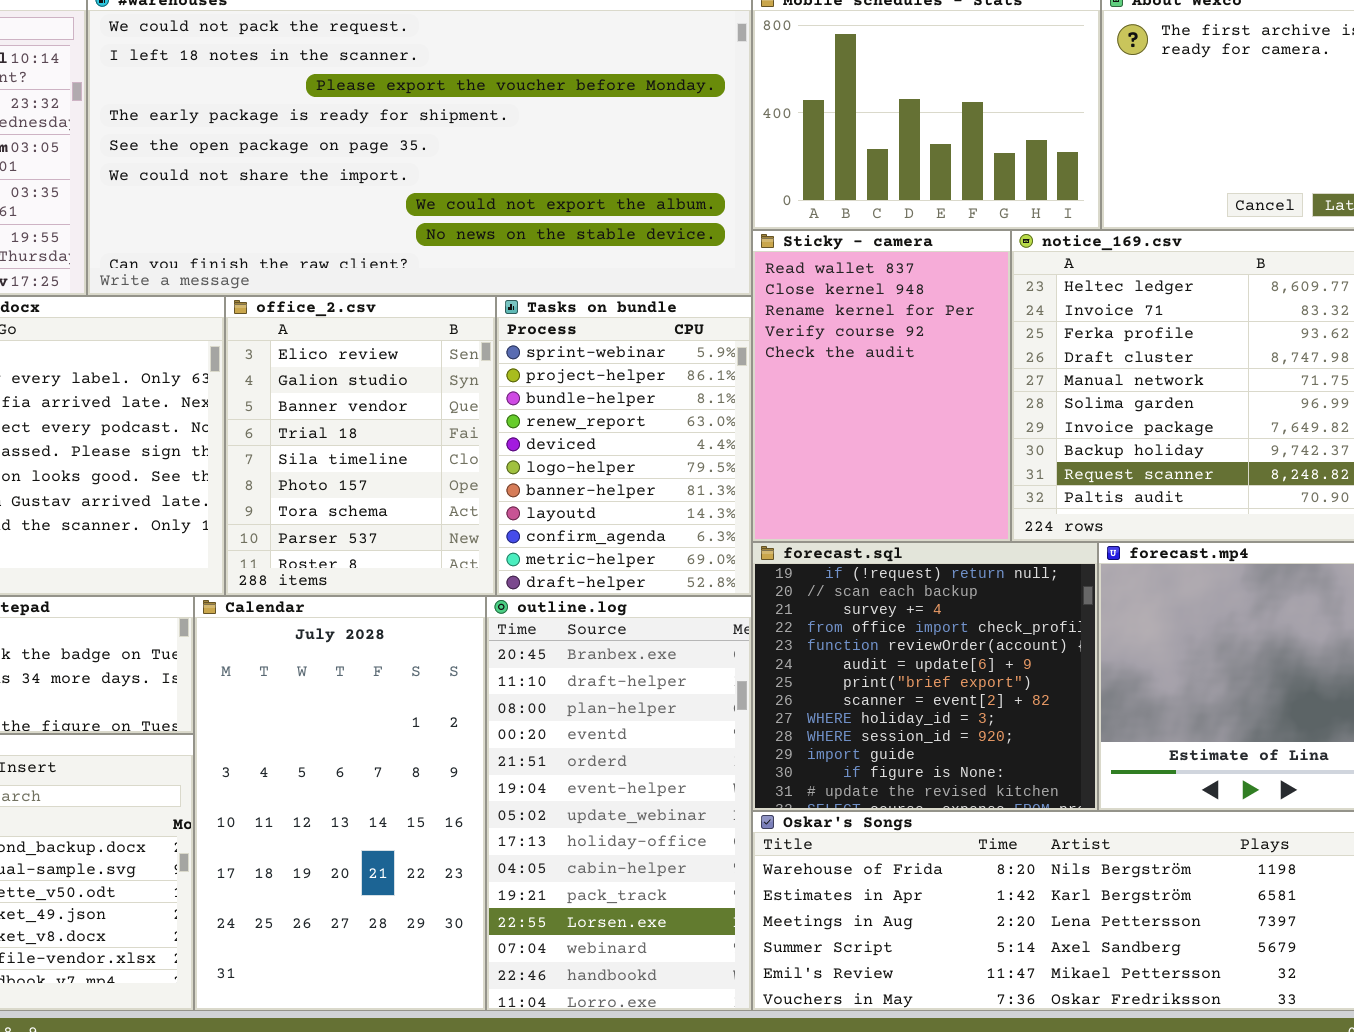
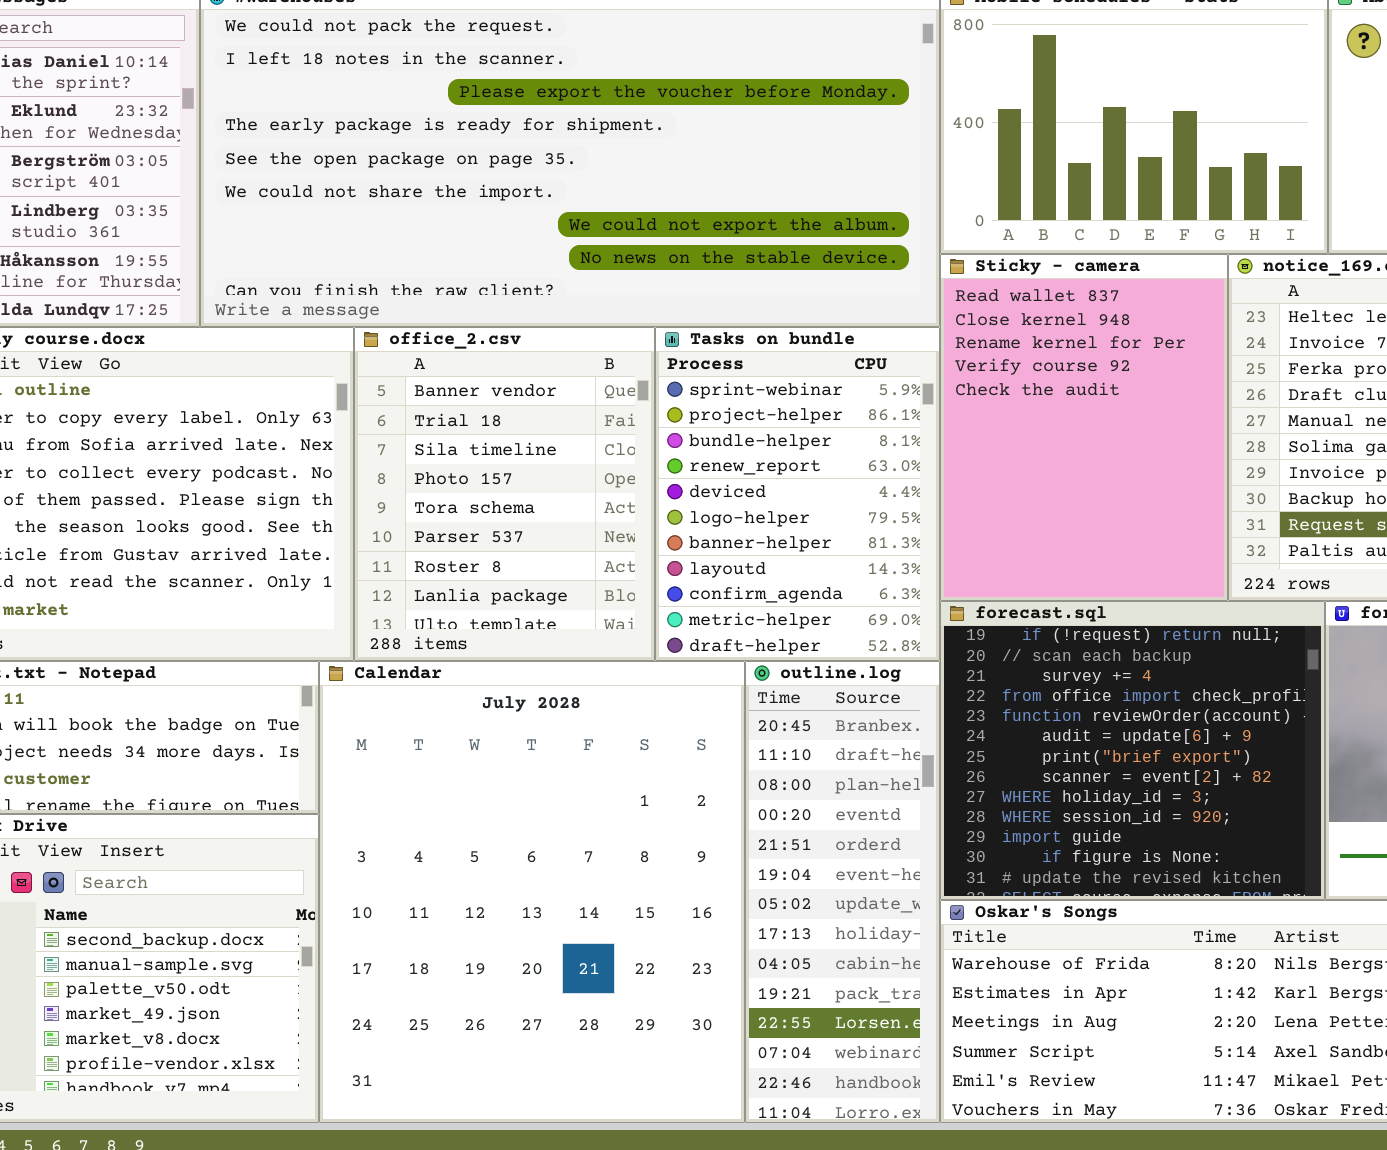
office_2.csv: [225,296,496,596] -> [354,327,655,661], scrolled down 2 rows
Calendar: [194,596,486,1011] -> [319,661,745,1123], resized
outline.log: [486,596,752,1011] -> [745,661,940,1123], resized

